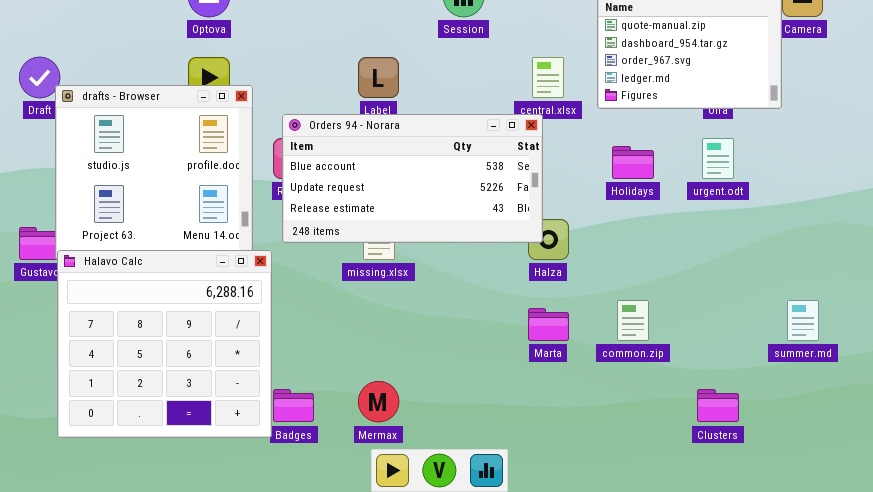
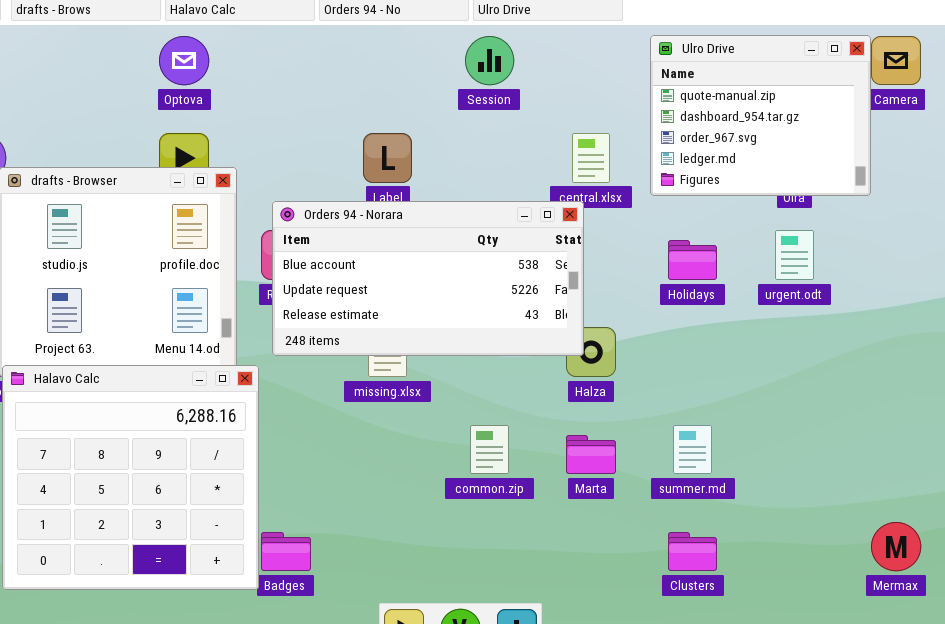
common.zip: [617,300,649,341] -> [470,425,509,474], moved
summer.md: [787,300,819,341] -> [673,425,712,474], moved
Mermax: [358,381,399,422] -> [871,522,921,571], moved
Clusters: [697,389,739,422] -> [668,532,717,571], moved

